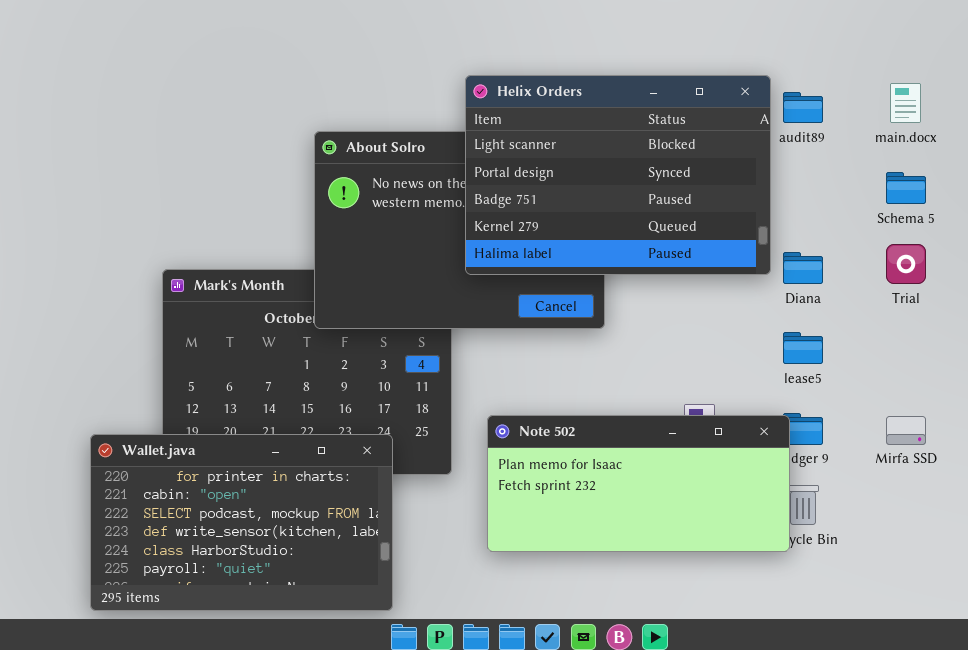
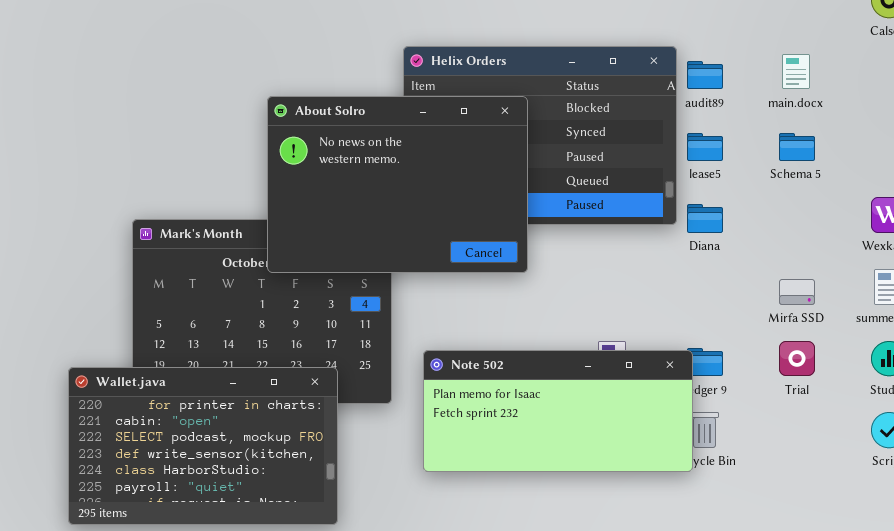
About Solro: [314,131,605,329] -> [267,96,528,273], raised
Trial: [886,244,926,284] -> [779,341,815,376], moved
lease5: [783,332,823,364] -> [687,133,723,161], moved
Mirfa SSD: [886,416,926,445] -> [779,279,815,305], moved

